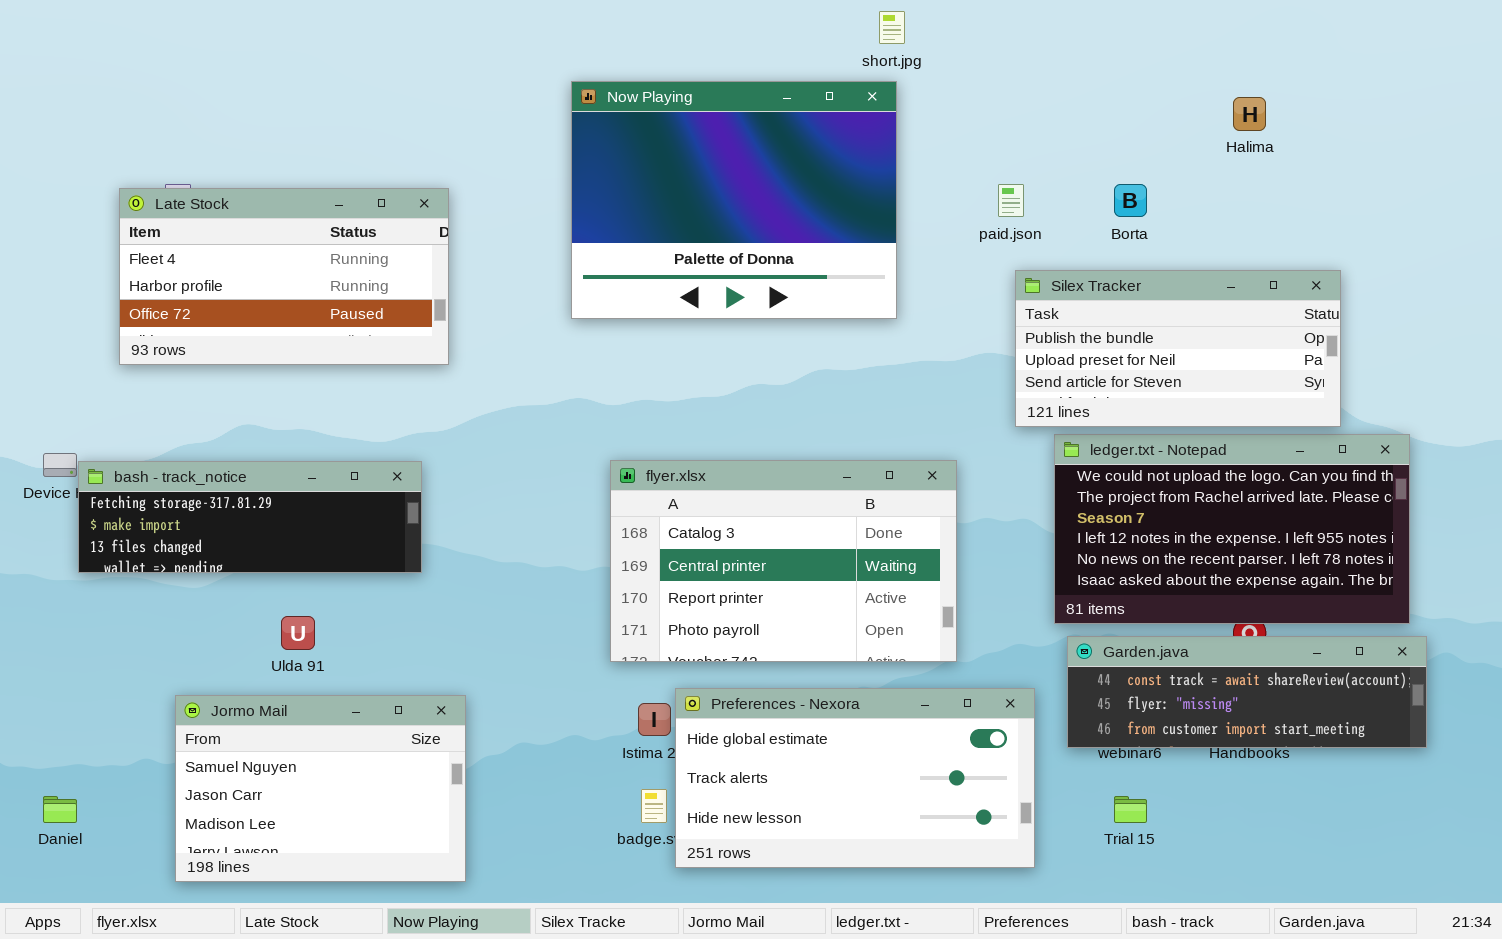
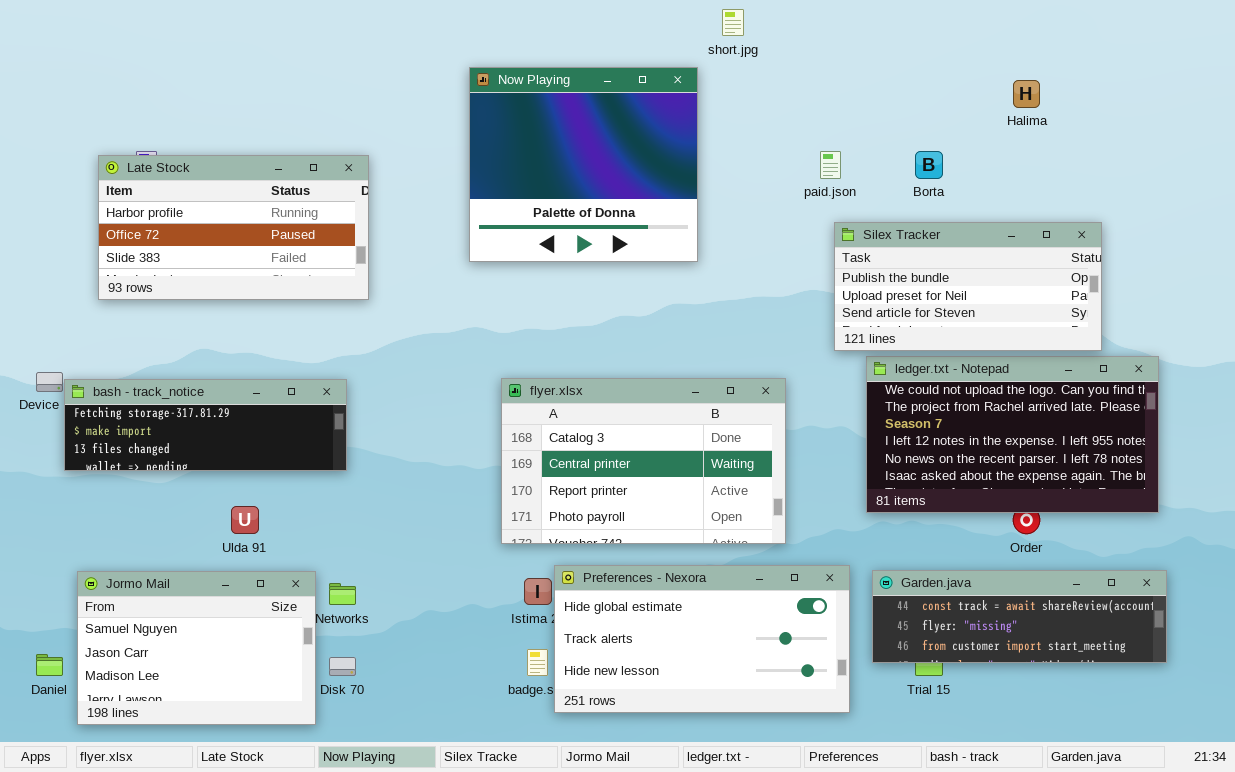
Now Playing: [571,81,897,319] -> [469,67,698,262], resized
Late Stock: [119,188,449,365] -> [98,155,369,300], scrolled down 1 row
Garden.java: [1067,636,1427,748] -> [872,570,1167,663], moved
Jormo Mail: [175,695,466,882] -> [77,571,316,725], moved

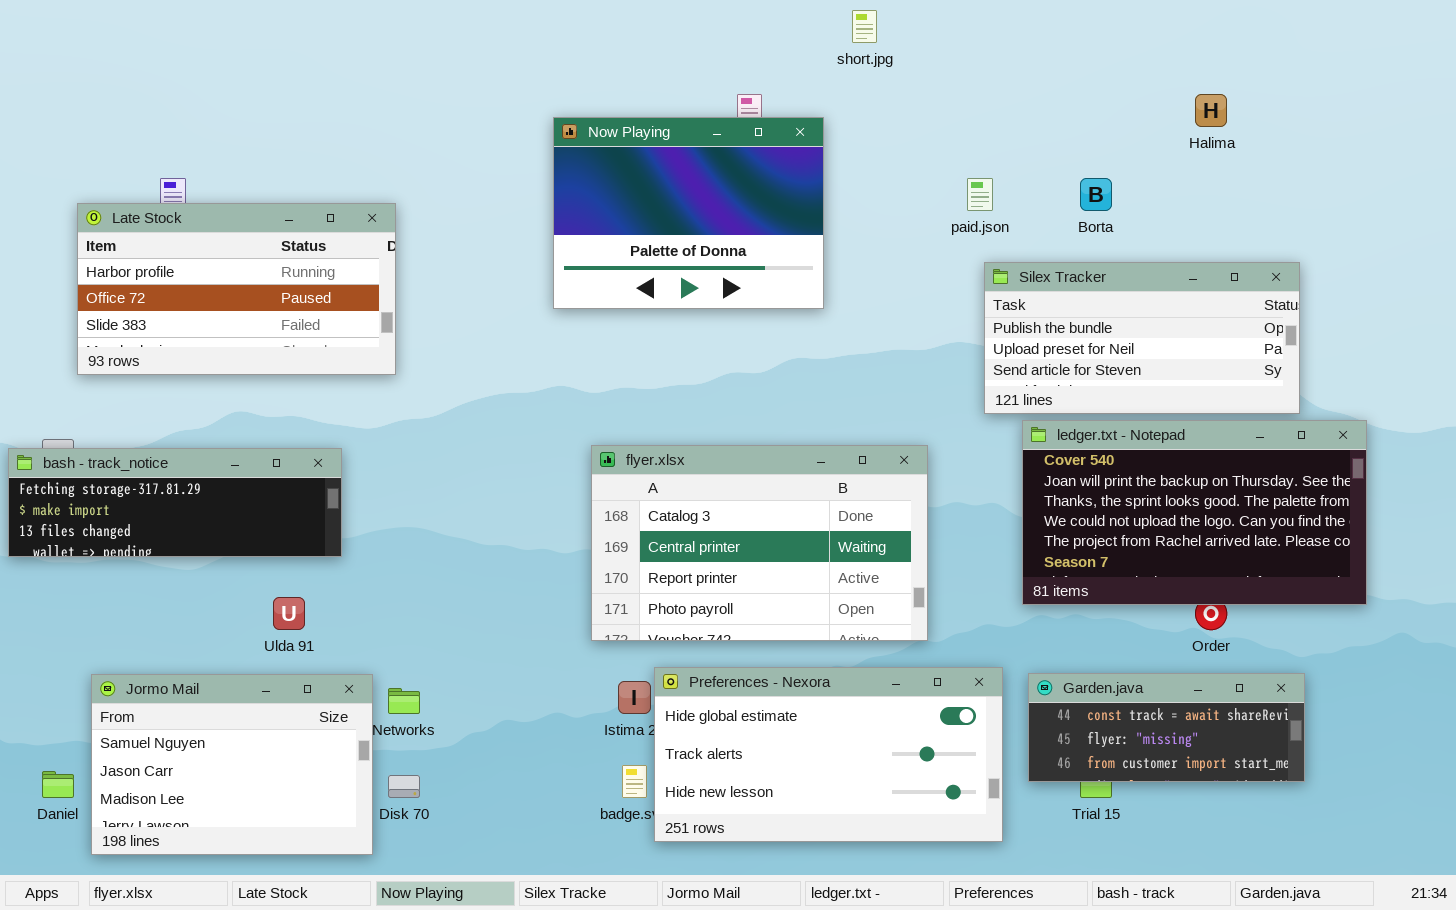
Now Playing: [469,67,698,262] -> [553,117,824,309], resized
Late Stock: [98,155,369,300] -> [77,203,396,375], moved
ledger.txt - Notepad: [866,356,1159,513] -> [1022,420,1367,605], scrolled up 3 rows
bash - track_notice: [64,379,347,471] -> [8,448,342,557], moved
Garden.java: [872,570,1167,663] -> [1028,673,1305,782], resized

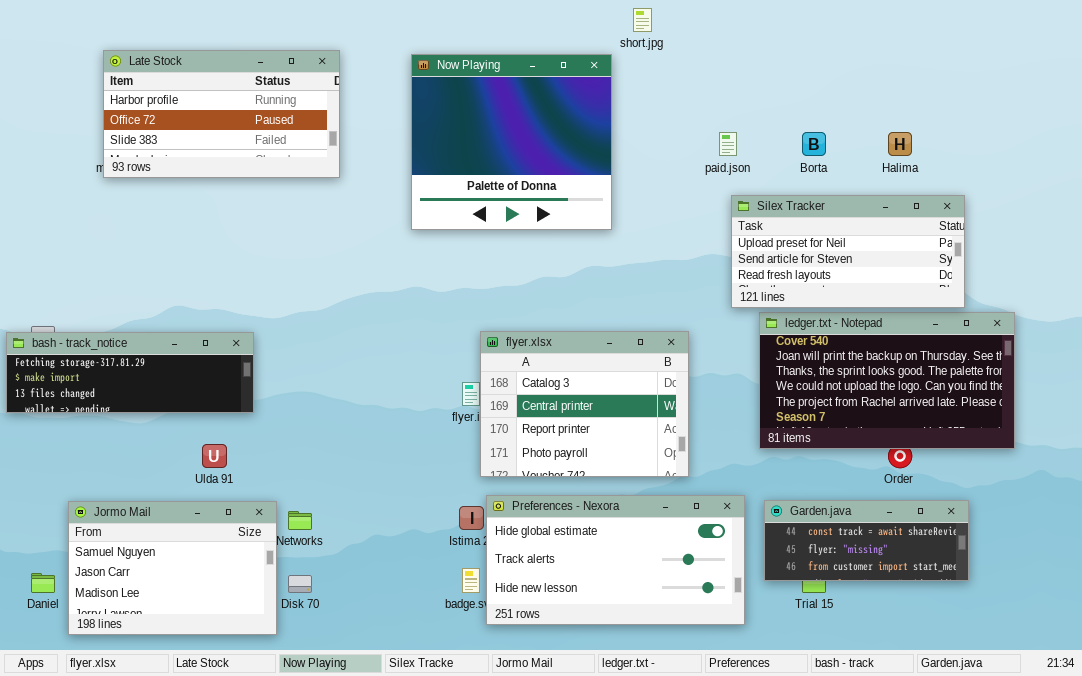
Halima: [1195,94,1227,127] -> [888,132,912,156], moved
Now Playing: [553,117,824,309] -> [411,54,612,230], resized
Late Stock: [77,203,396,375] -> [103,50,340,178], moved
Silex Tracker: [984,262,1300,414] -> [731,195,965,308], scrolled down 1 row
flyer.xlsx: [591,445,928,641] -> [480,331,689,477], resized

